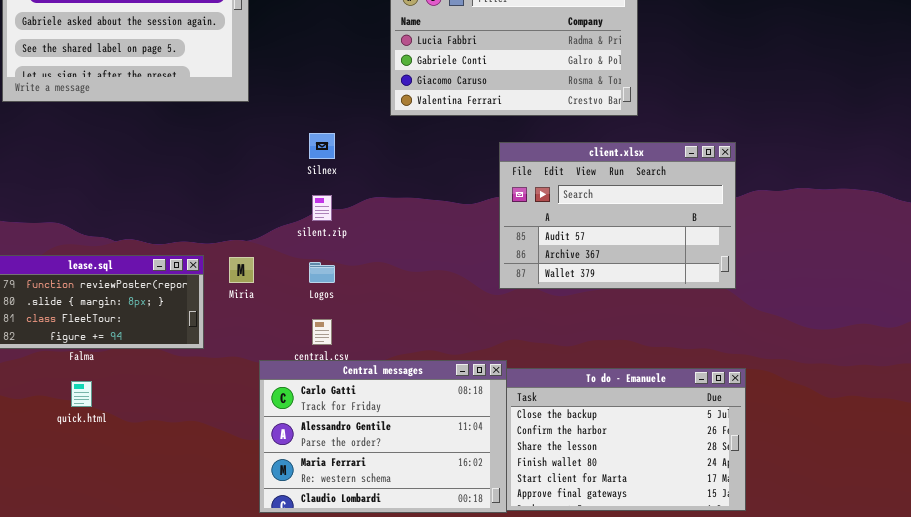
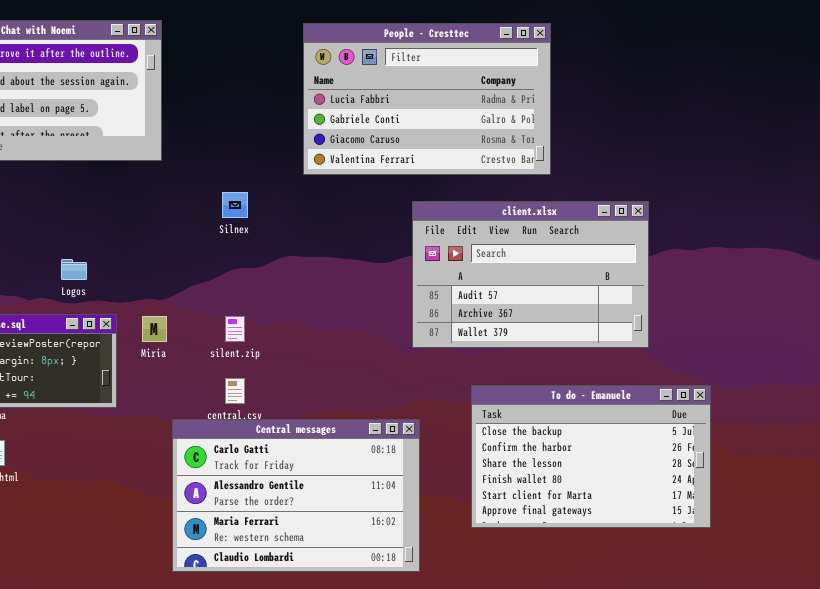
silent.zip: [312,195,332,221] -> [225,316,245,342], moved
Logos: [309,262,335,283] -> [61,259,87,280], moved
To do - Emanuele: [506,368,746,511] -> [471,385,711,528], moved

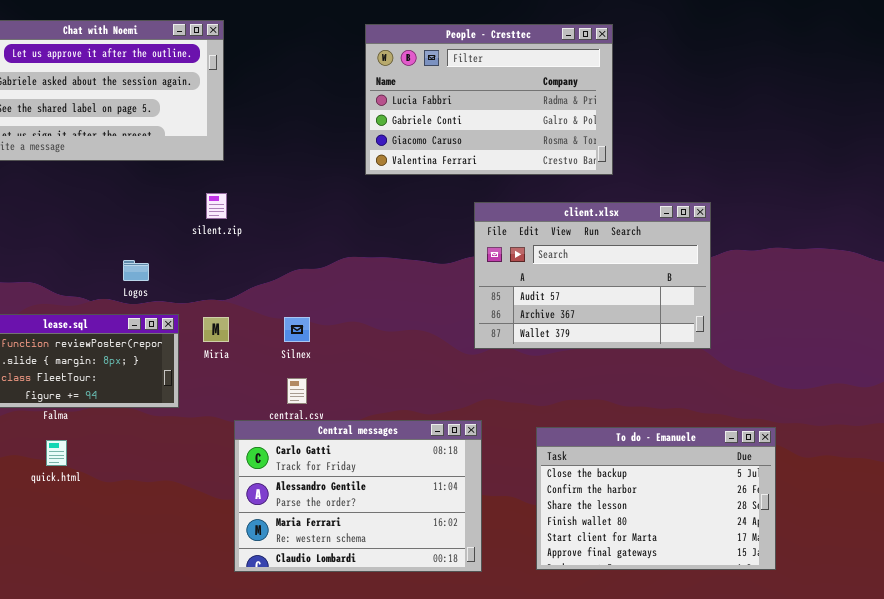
Silnex: [222,192,248,218] -> [284,317,310,342], moved
silent.zip: [225,316,245,342] -> [206,193,227,219], moved
To do - Emanuele: [471,385,711,528] -> [536,427,776,570], moved

